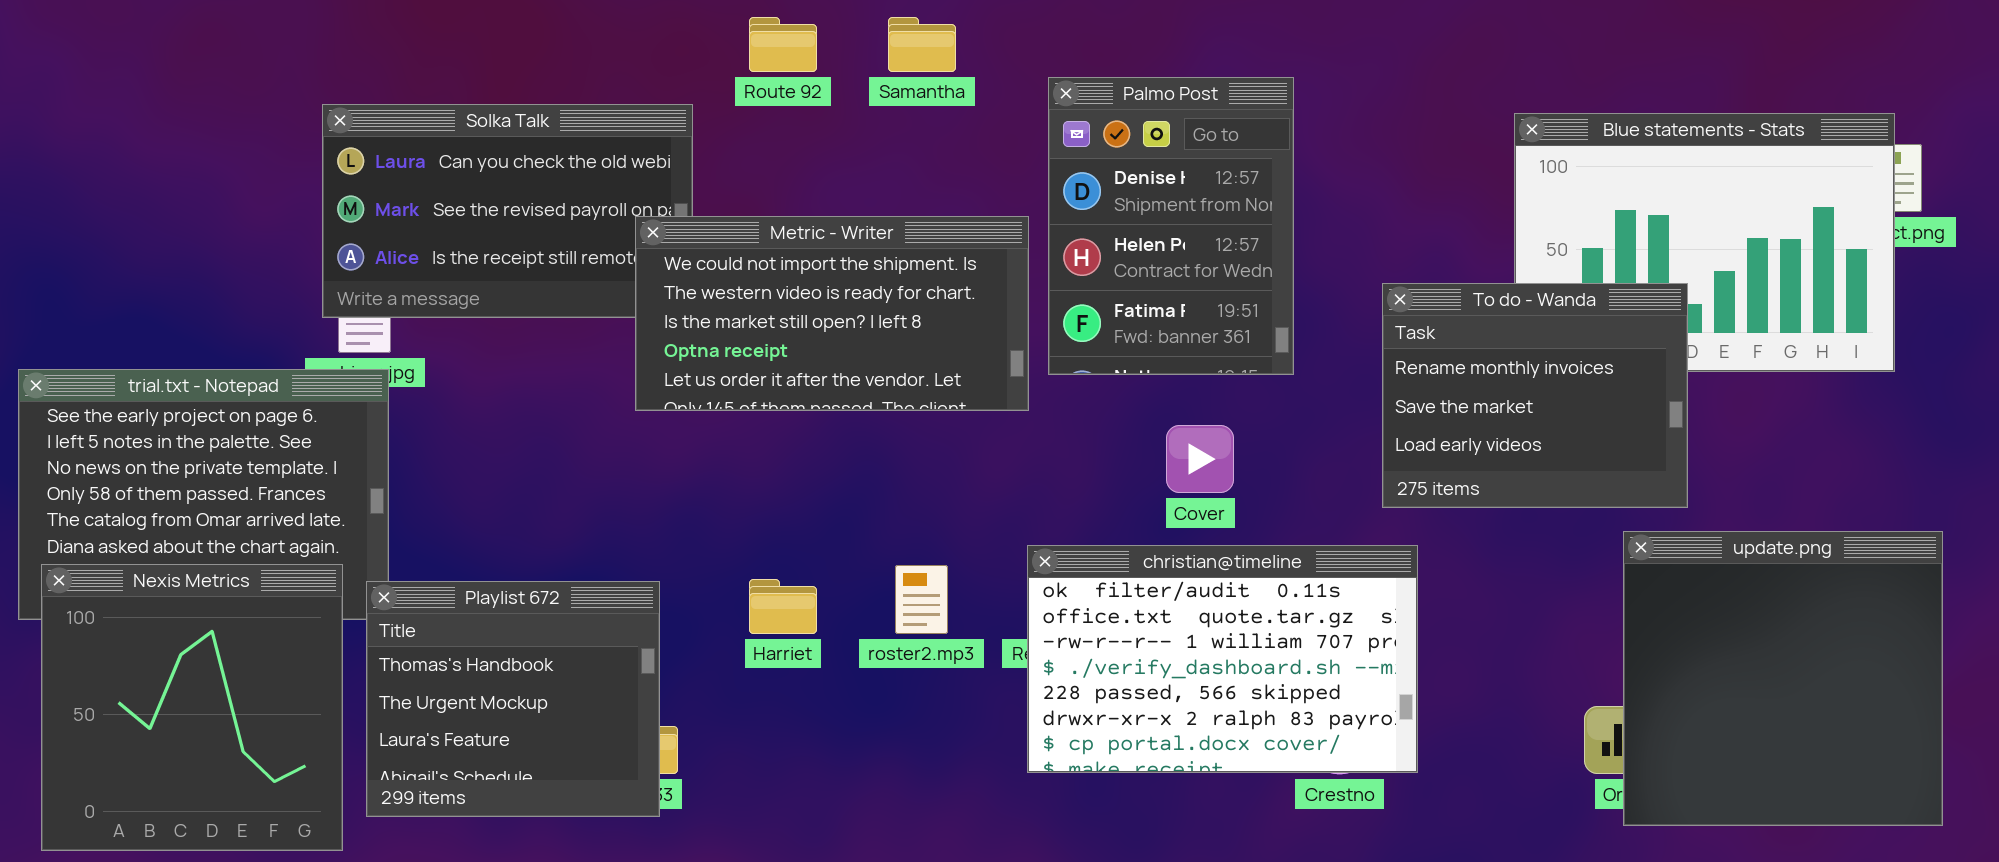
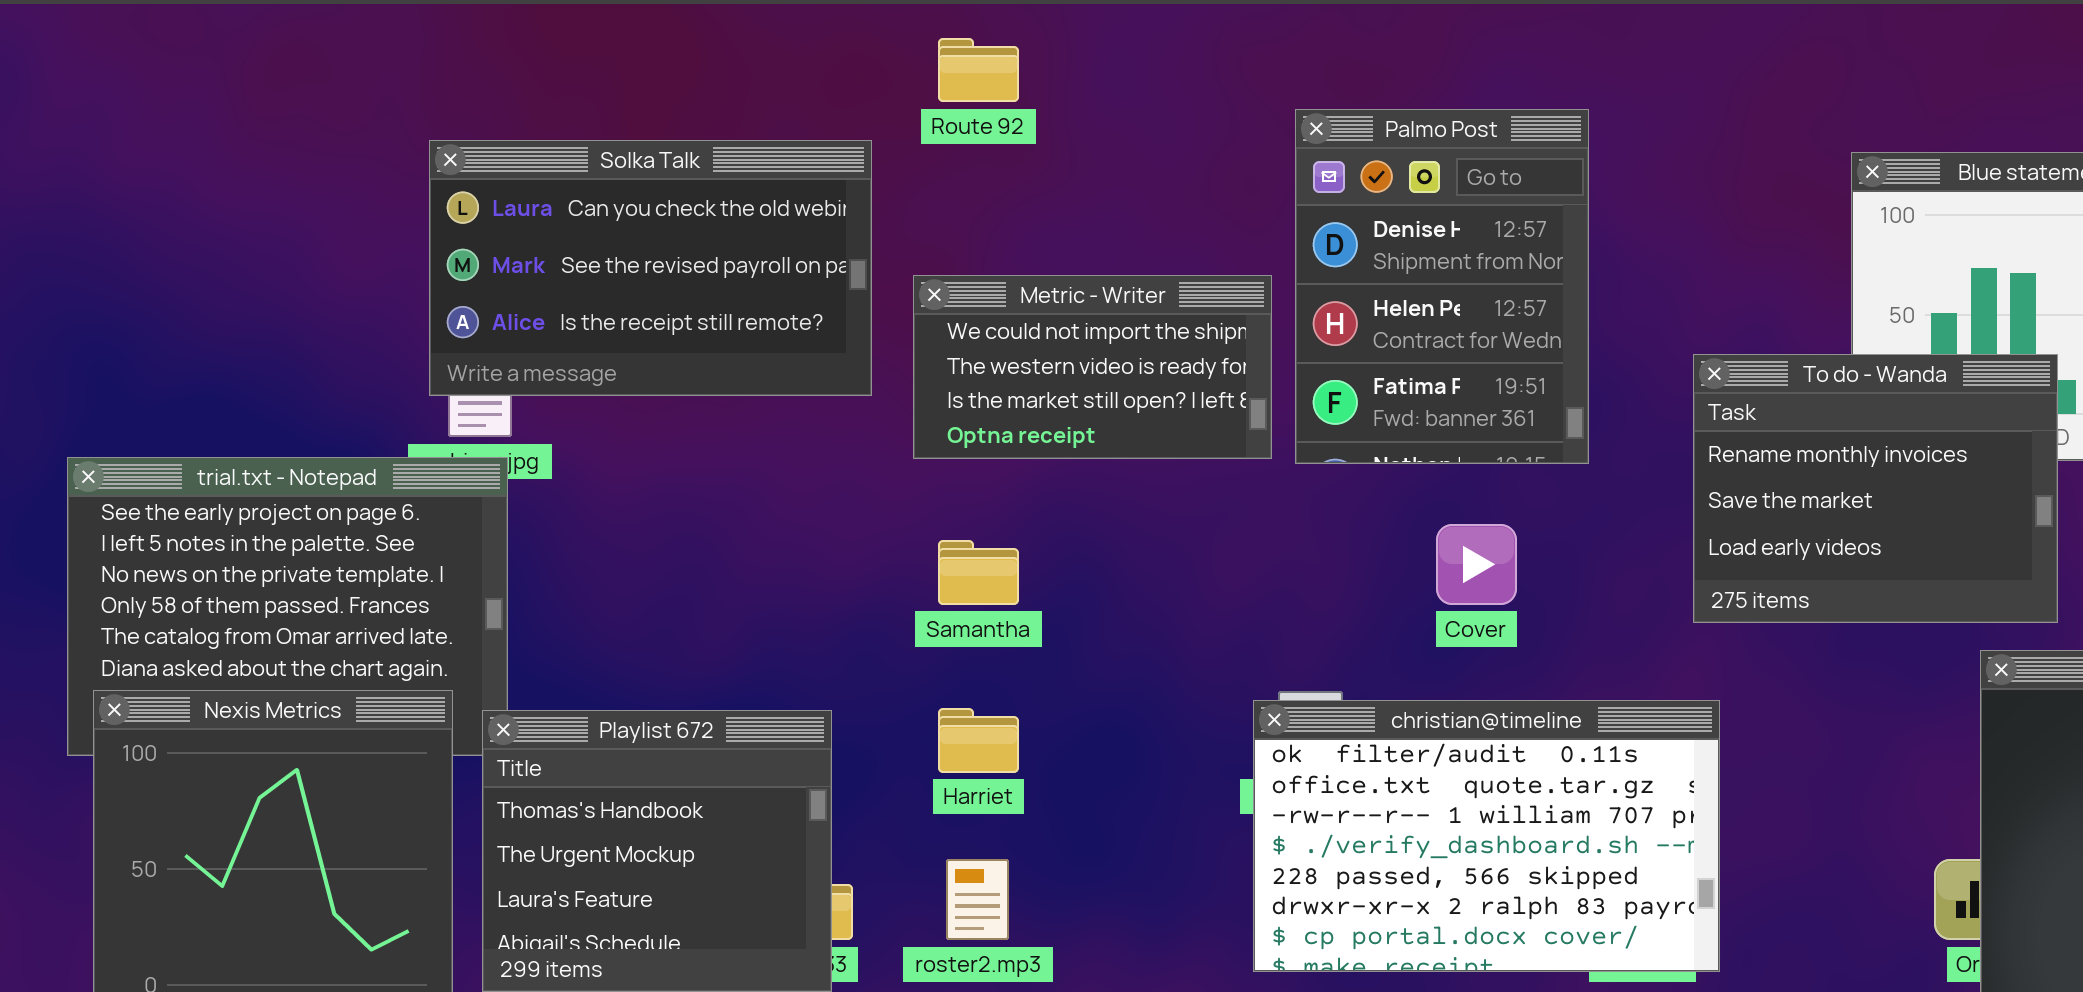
Samantha: [888,17,956,72] -> [938,540,1019,605], moved
Metric - Writer: [635,216,1029,411] -> [913,275,1272,459], resized
christian@timeline: [1027,545,1418,773] -> [1253,700,1720,972], moved
roster2.mp3: [895,565,948,634] -> [946,859,1009,940], moved

